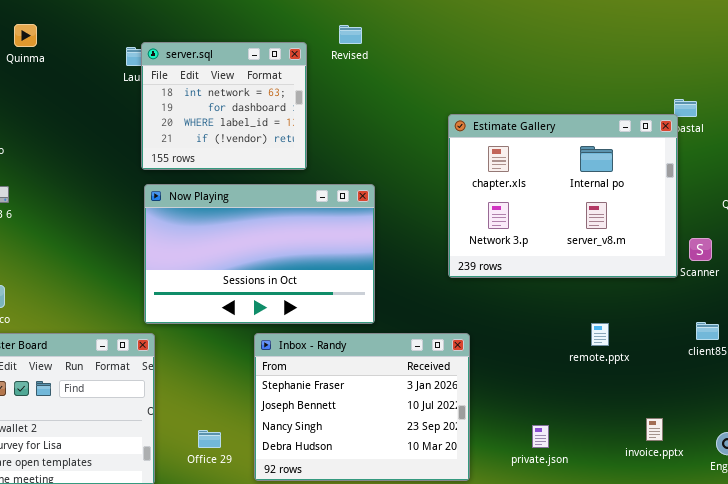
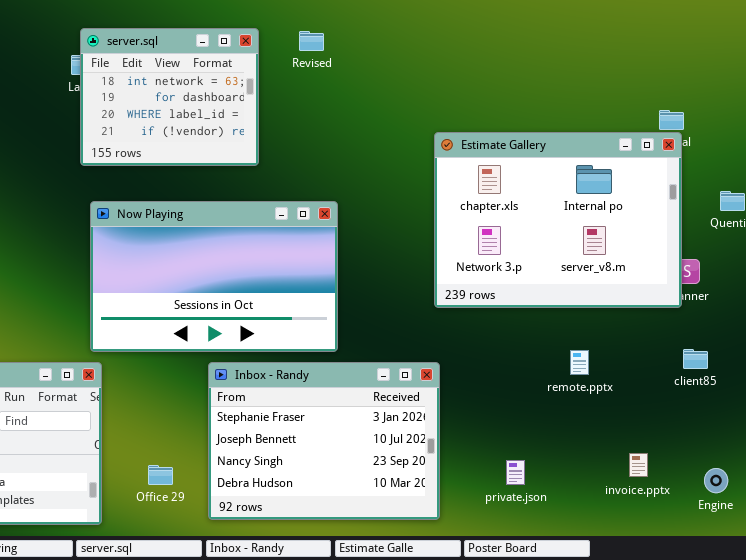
server.sql: [141,42,307,170] -> [80,28,259,166], moved
Estimate Gallery: [448,114,678,278] -> [434,132,682,308], moved

